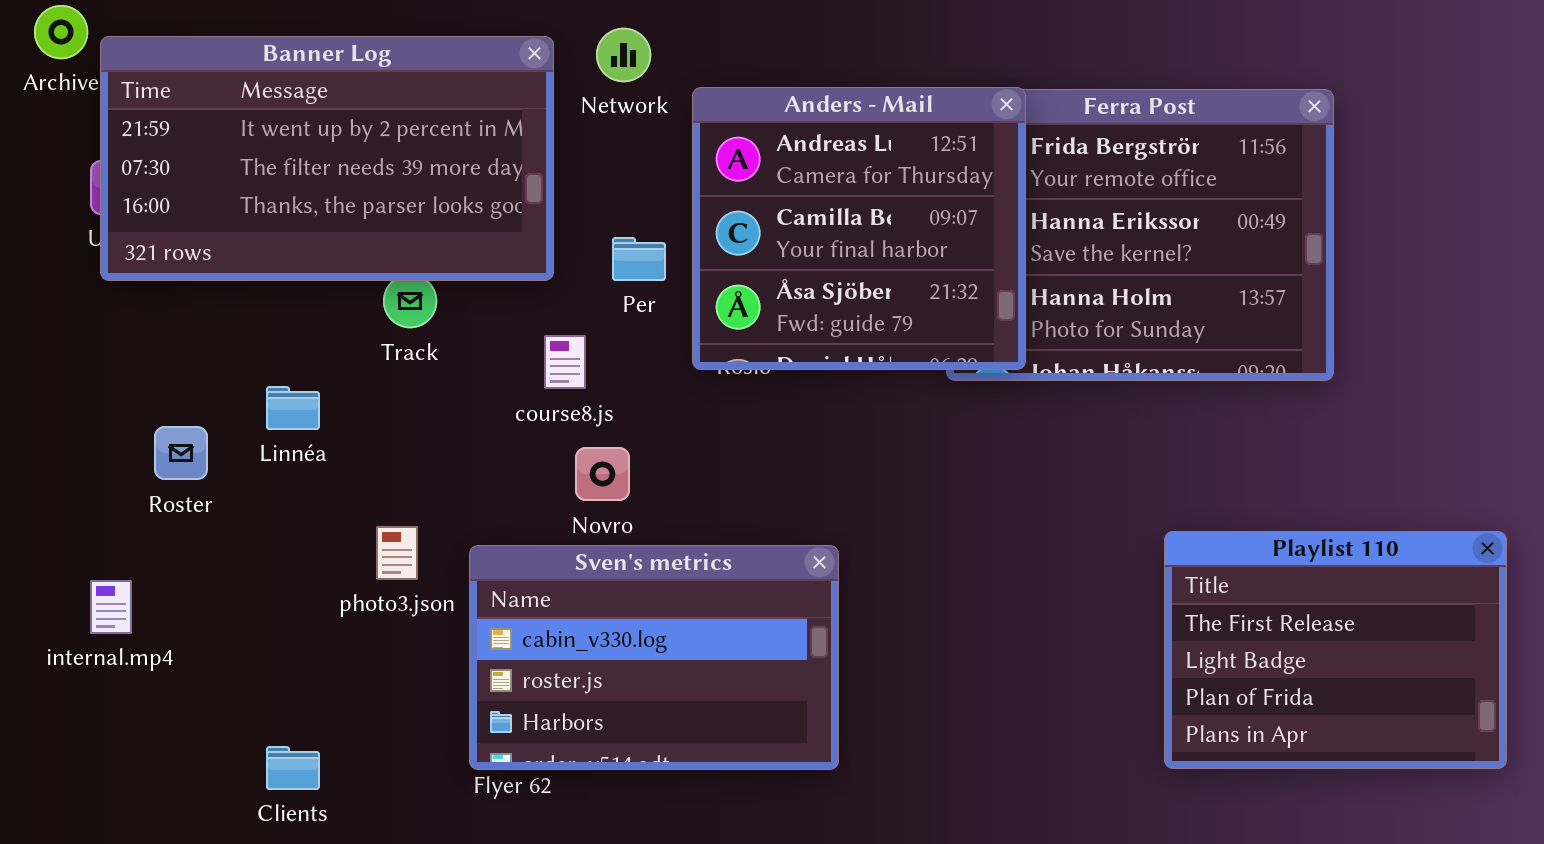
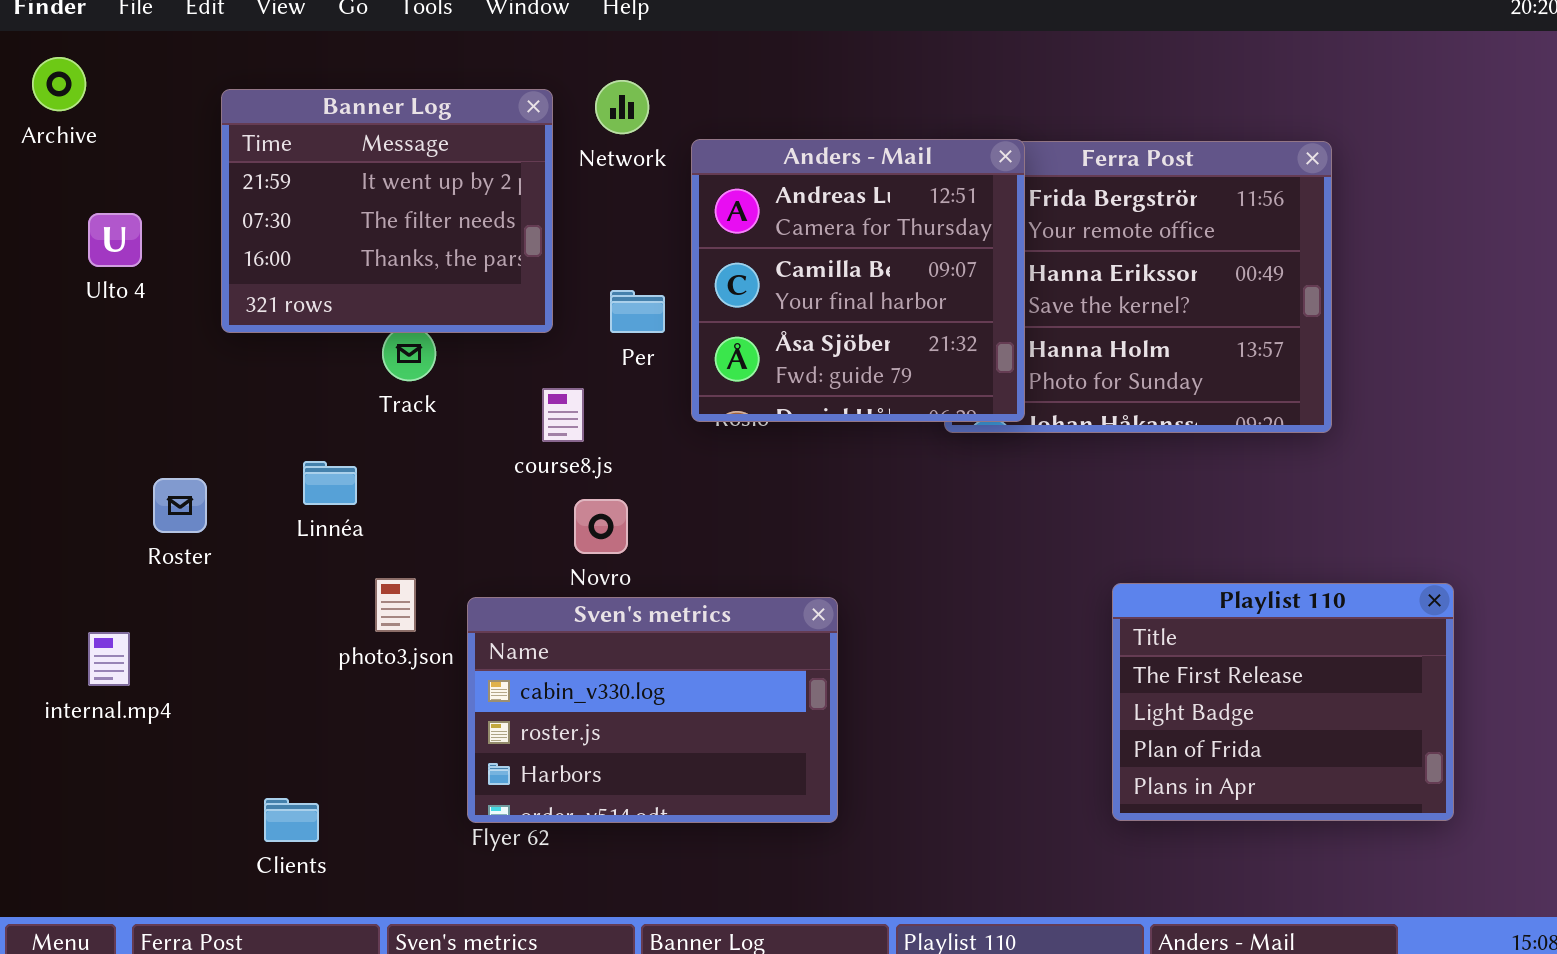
Banner Log: [100,36,554,281] -> [221,89,553,333], resized
Linnéa: [266,386,320,430] -> [303,461,357,505], moved
Playlist 110: [1164,531,1507,769] -> [1112,583,1454,821], moved

